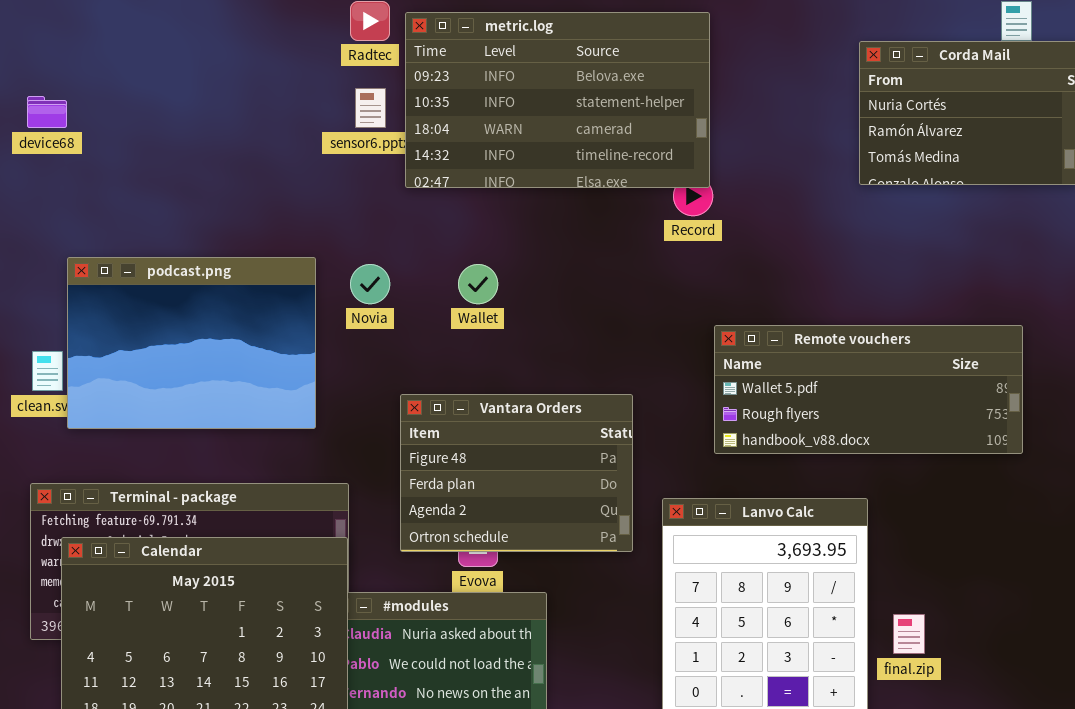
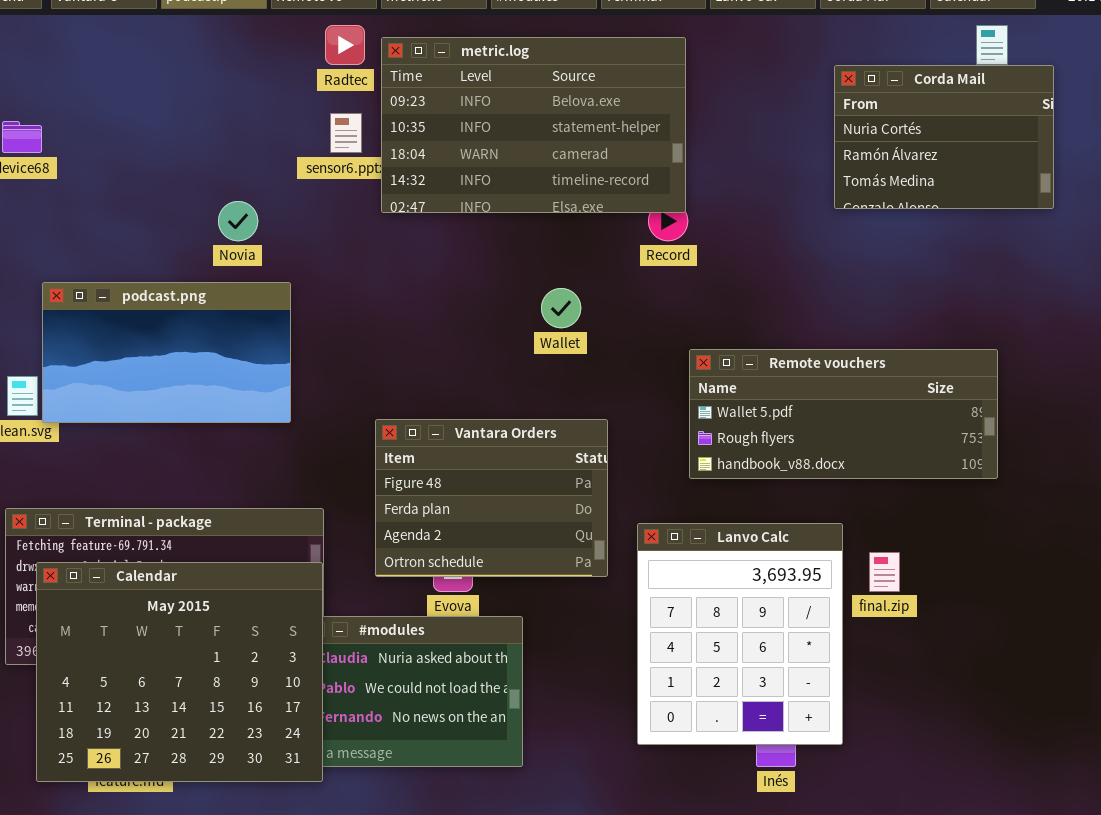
podcast.png: [67,257,316,429] -> [42,282,291,423], resized
Novia: [350,264,390,304] -> [218,201,258,241], moved
Wallet: [458,264,498,304] -> [541,288,581,328], moved
final.zip: [893,614,925,654] -> [869,552,900,592], moved

